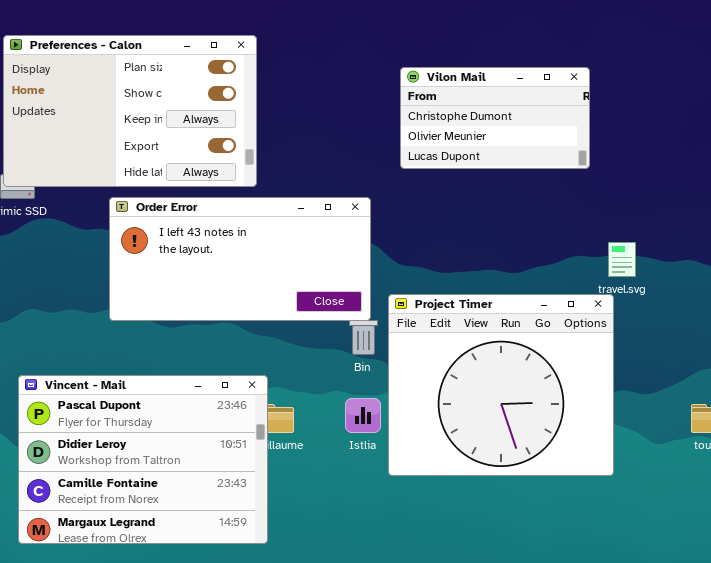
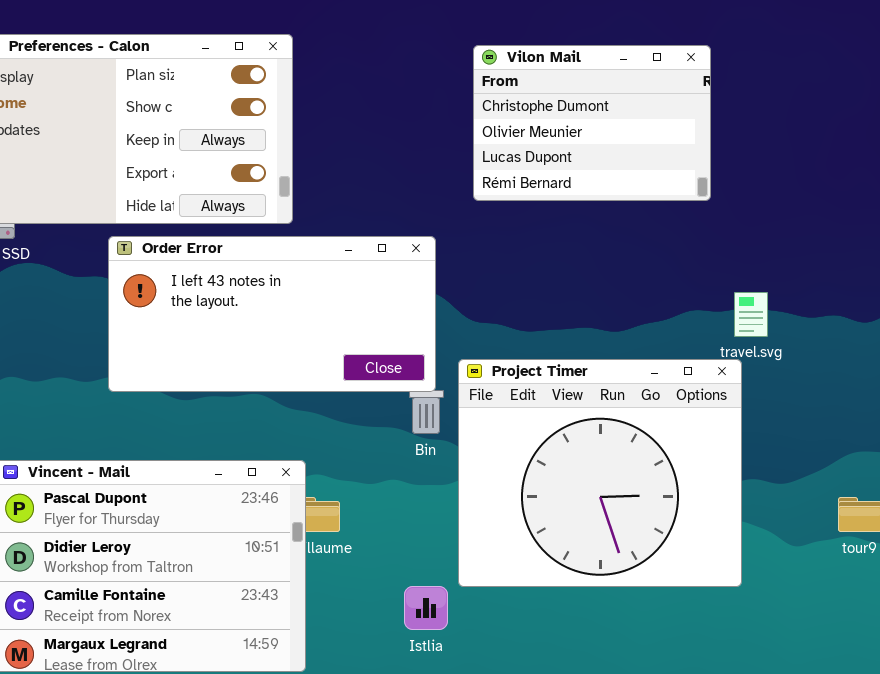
Vilon Mail: [400,67,590,169] -> [473,45,711,201], resized
Istlia: [345,398,381,433] -> [404,586,448,630], moved

